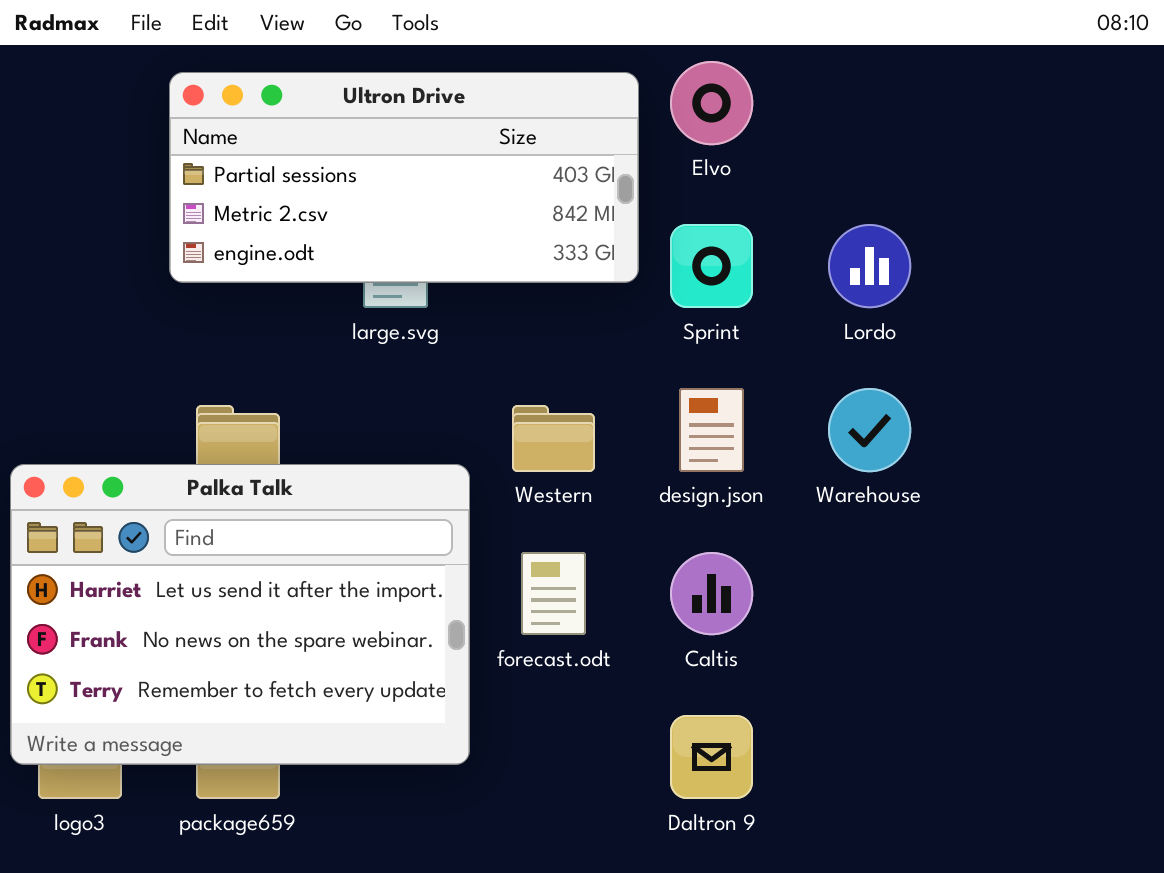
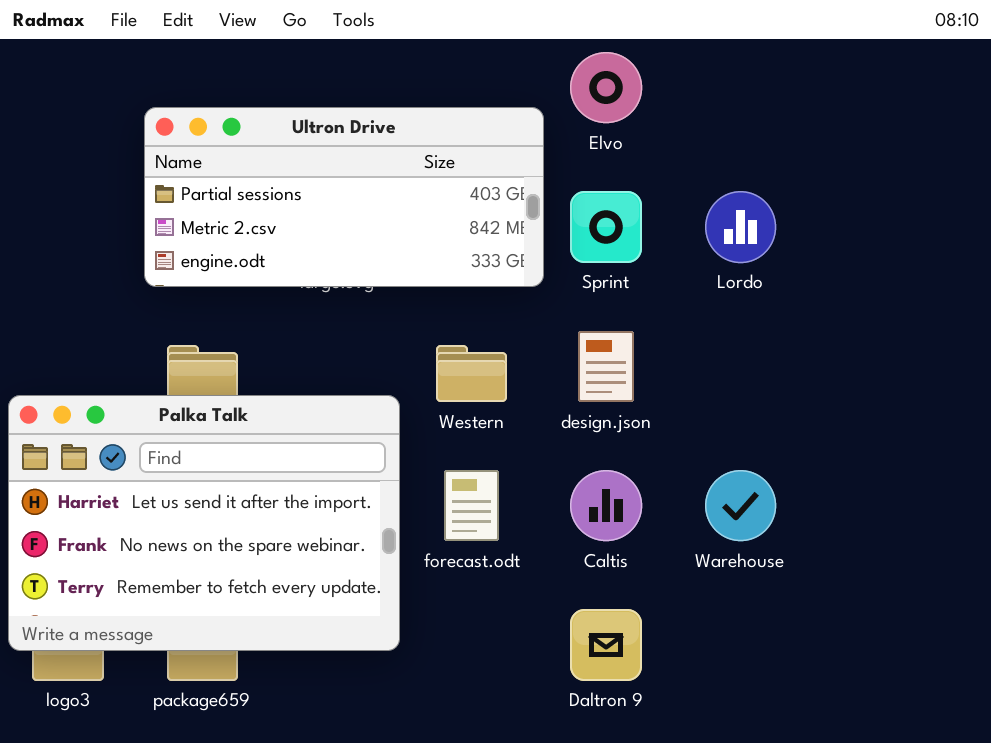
Ultron Drive: [169,72,639,283] -> [144,107,544,287], moved
Warehouse: [828,388,911,472] -> [705,470,776,541], moved

